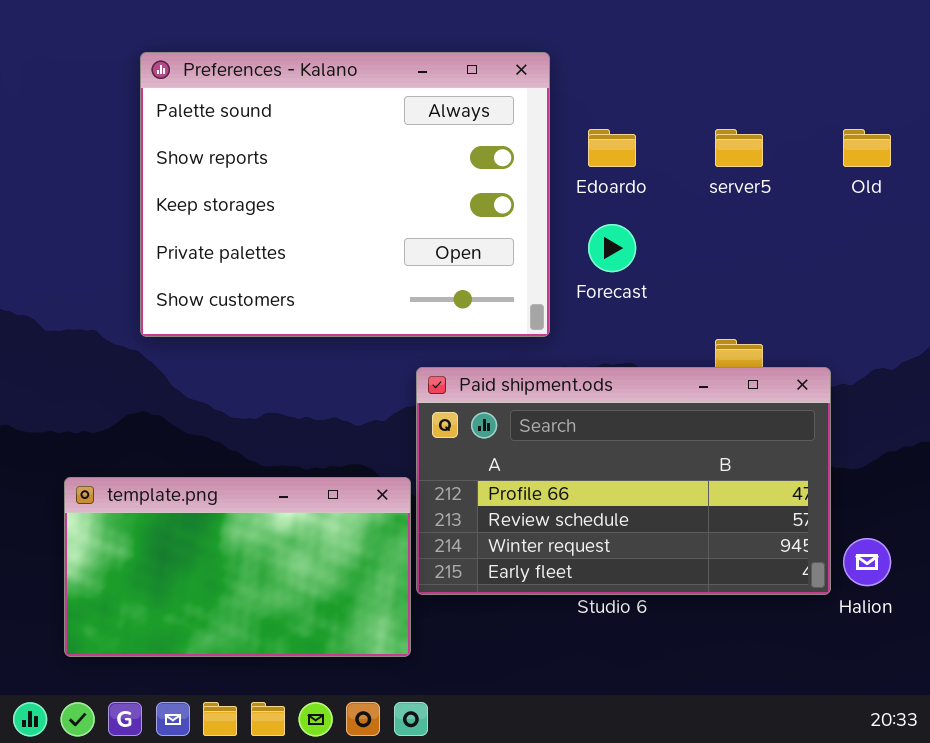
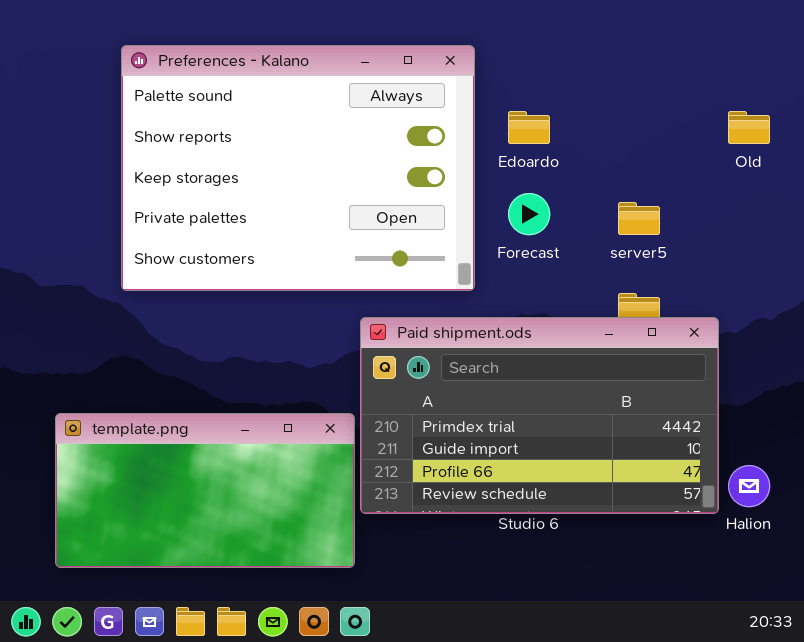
server5: [715,129,763,167] -> [618,202,660,235], moved
Paid shipment.ods: [416,367,831,595] -> [360,317,719,514], scrolled up 2 rows

